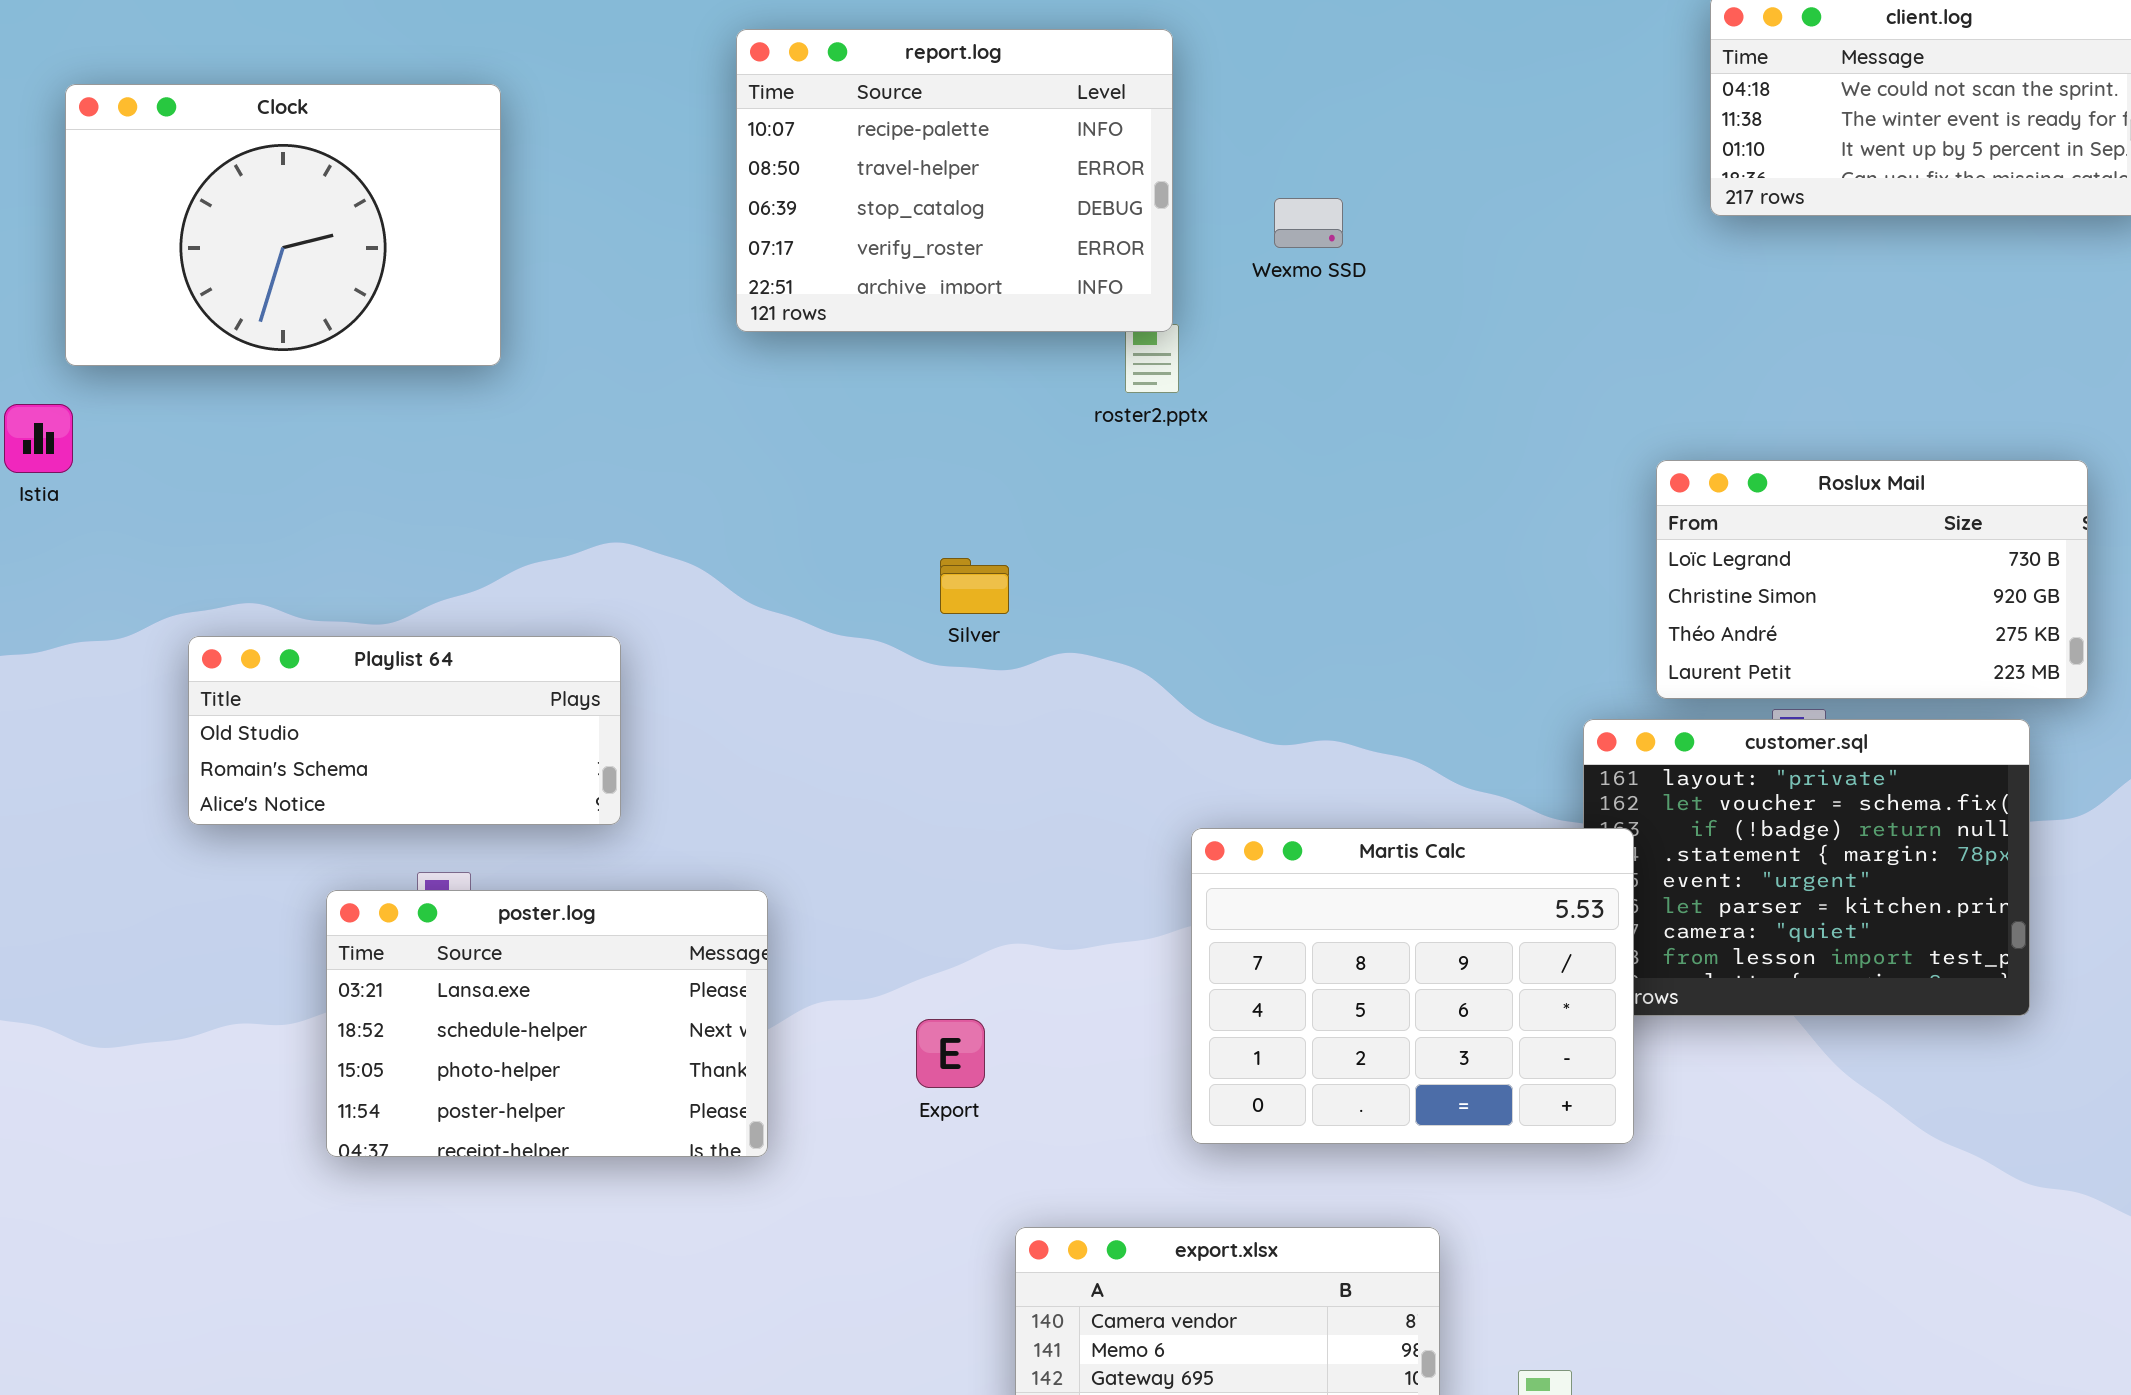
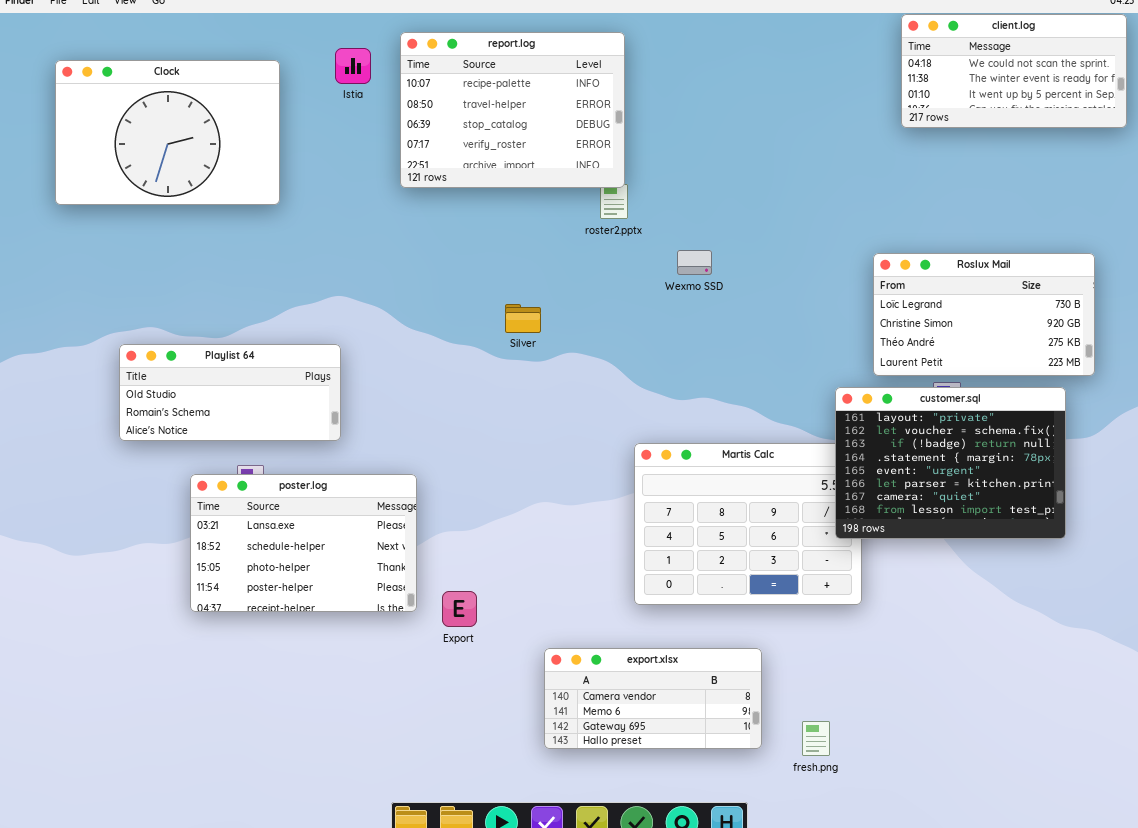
Wexmo SSD: [1274,198,1343,248] -> [677,250,712,275], moved
Istia: [4,404,73,473] -> [335,48,371,84], moved
customer.sql: [1583,719,2030,1016] -> [835,387,1066,539], raised
Export: [916,1019,985,1088] -> [442,591,477,627], moved

